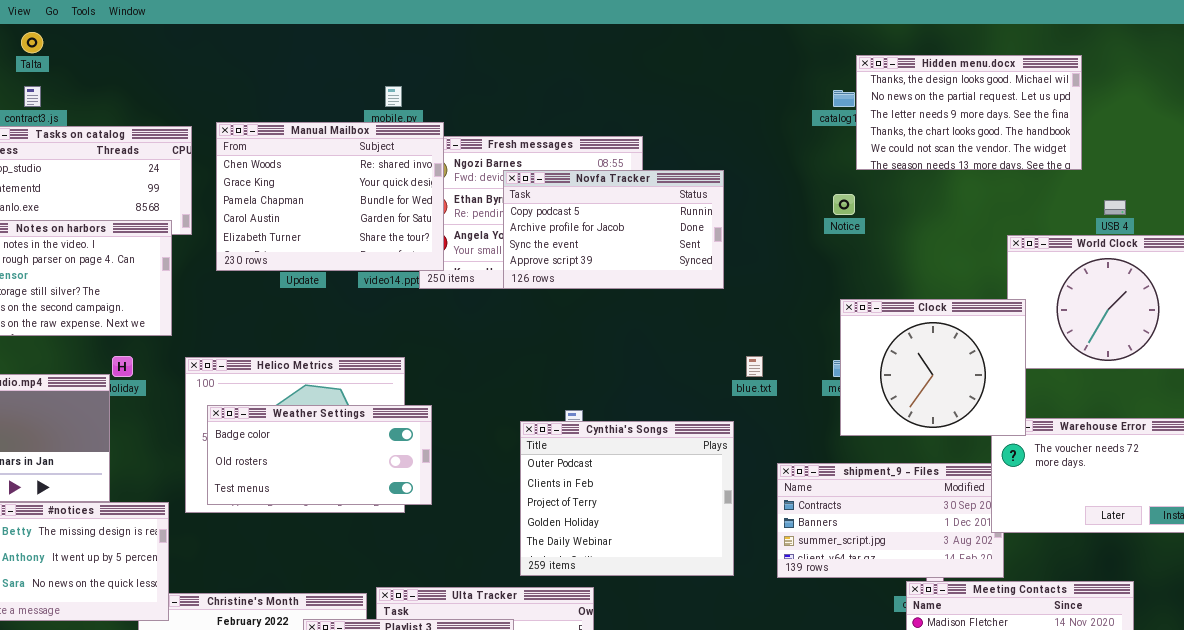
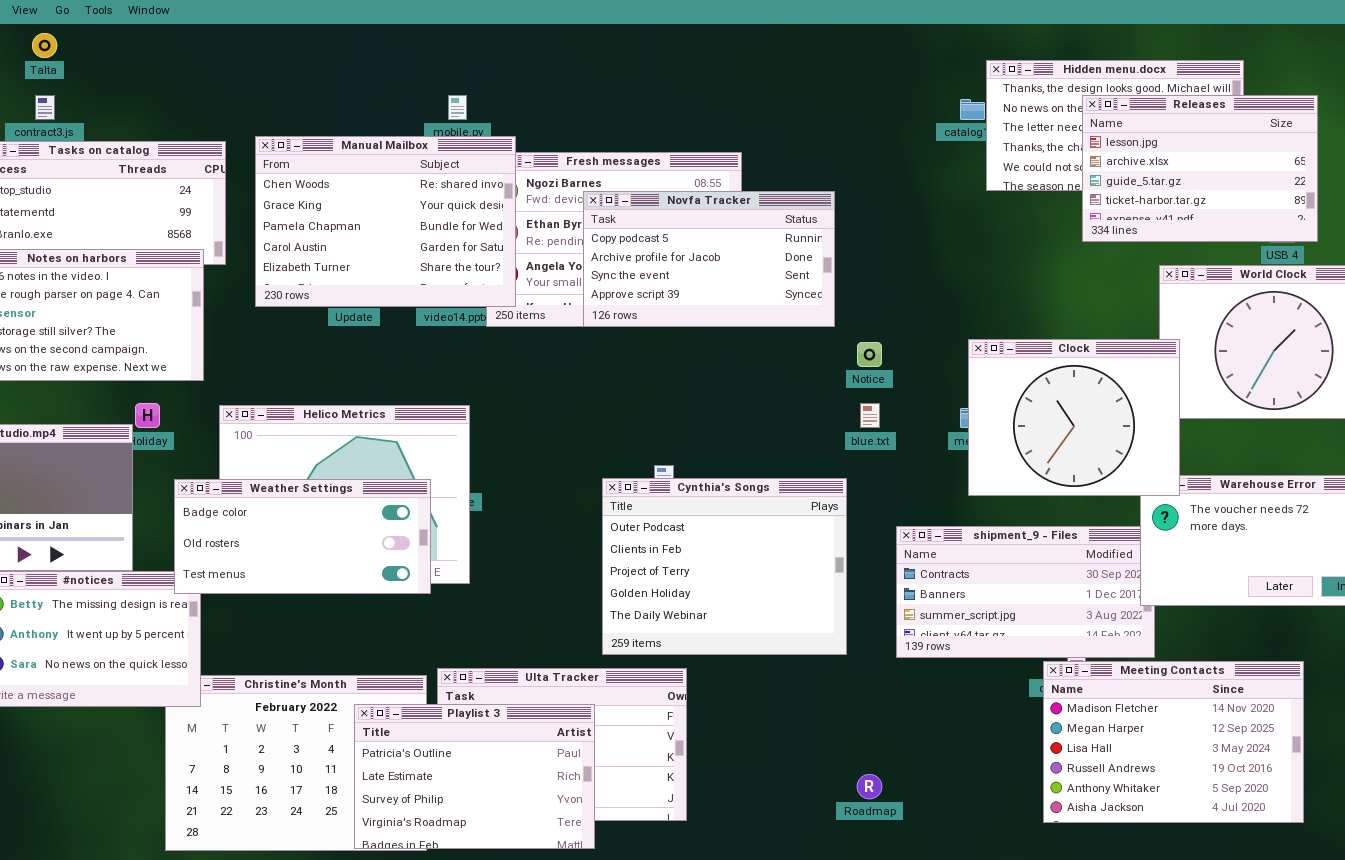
Releases: none -> [1082,95,1318,242], opened
Notice: [833,194,855,215] -> [857,342,882,367], moved
Weather Settings: [207,405,432,505] -> [174,479,431,594], moved

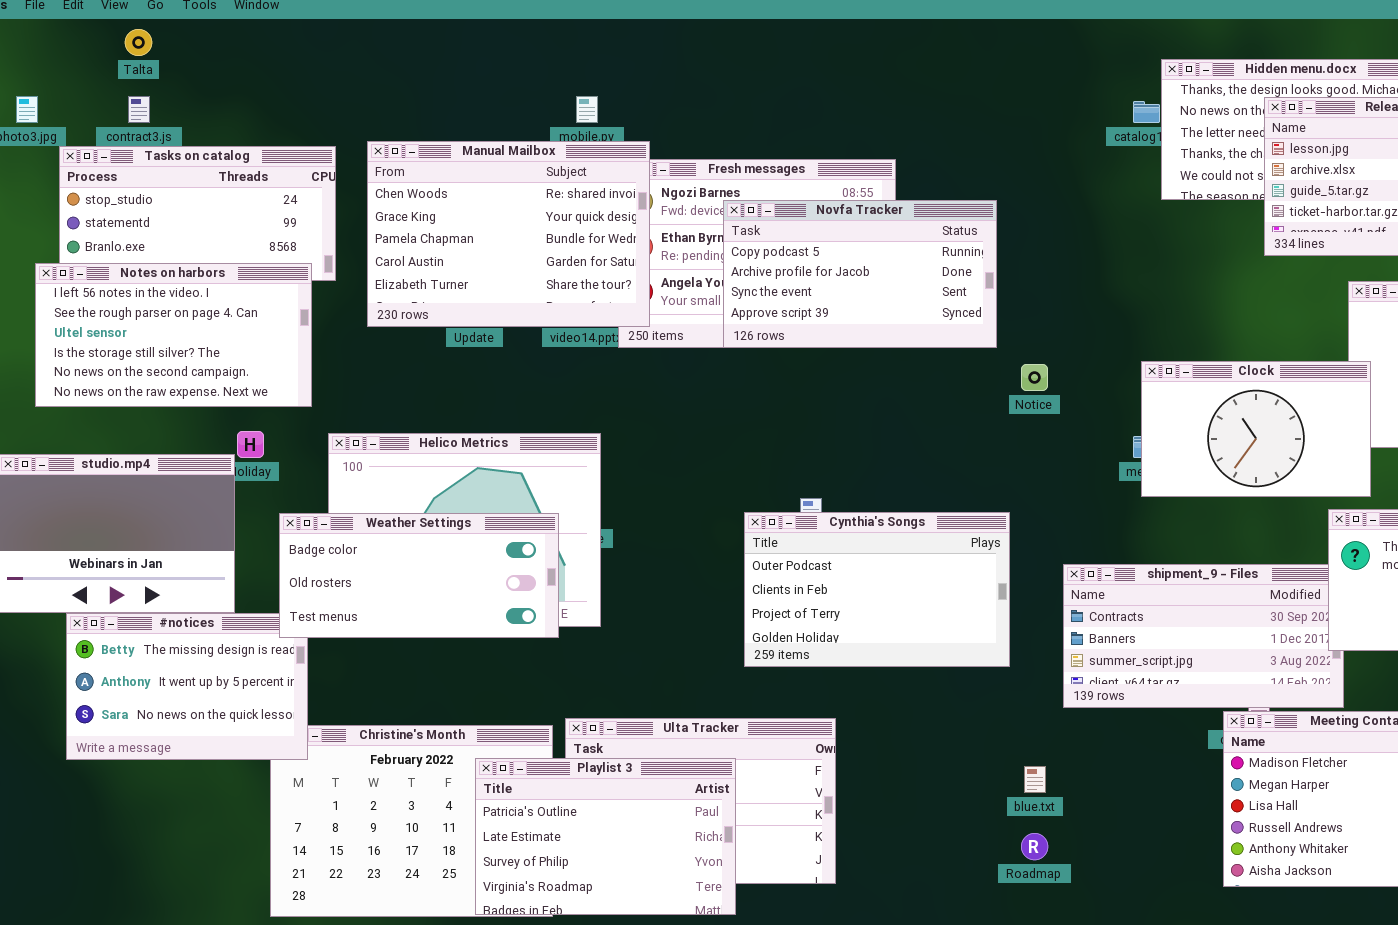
Clock: [968,339,1180,496] -> [1141,361,1371,497], resized
blue.txt: [860,403,880,428] -> [1024,766,1046,793], moved
Cynthia's Songs: [602,478,847,655] -> [744,512,1010,667], resized

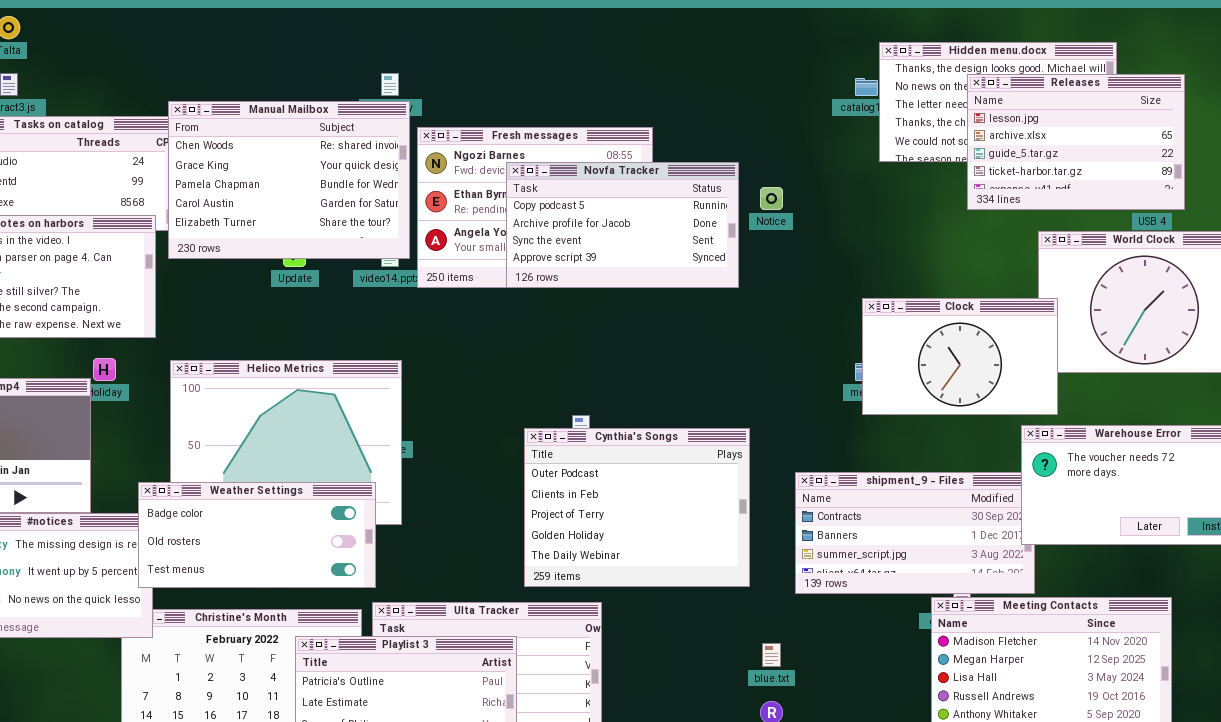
Manual Mailbox: [367,141,650,327] -> [168,101,410,259], moved
Notice: [1021,364,1048,391] -> [760,187,783,210], moved
Cynthia's Songs: [744,512,1010,667] -> [524,428,750,587], resized
Weather Settings: [279,513,559,638] -> [138,482,376,588], moved

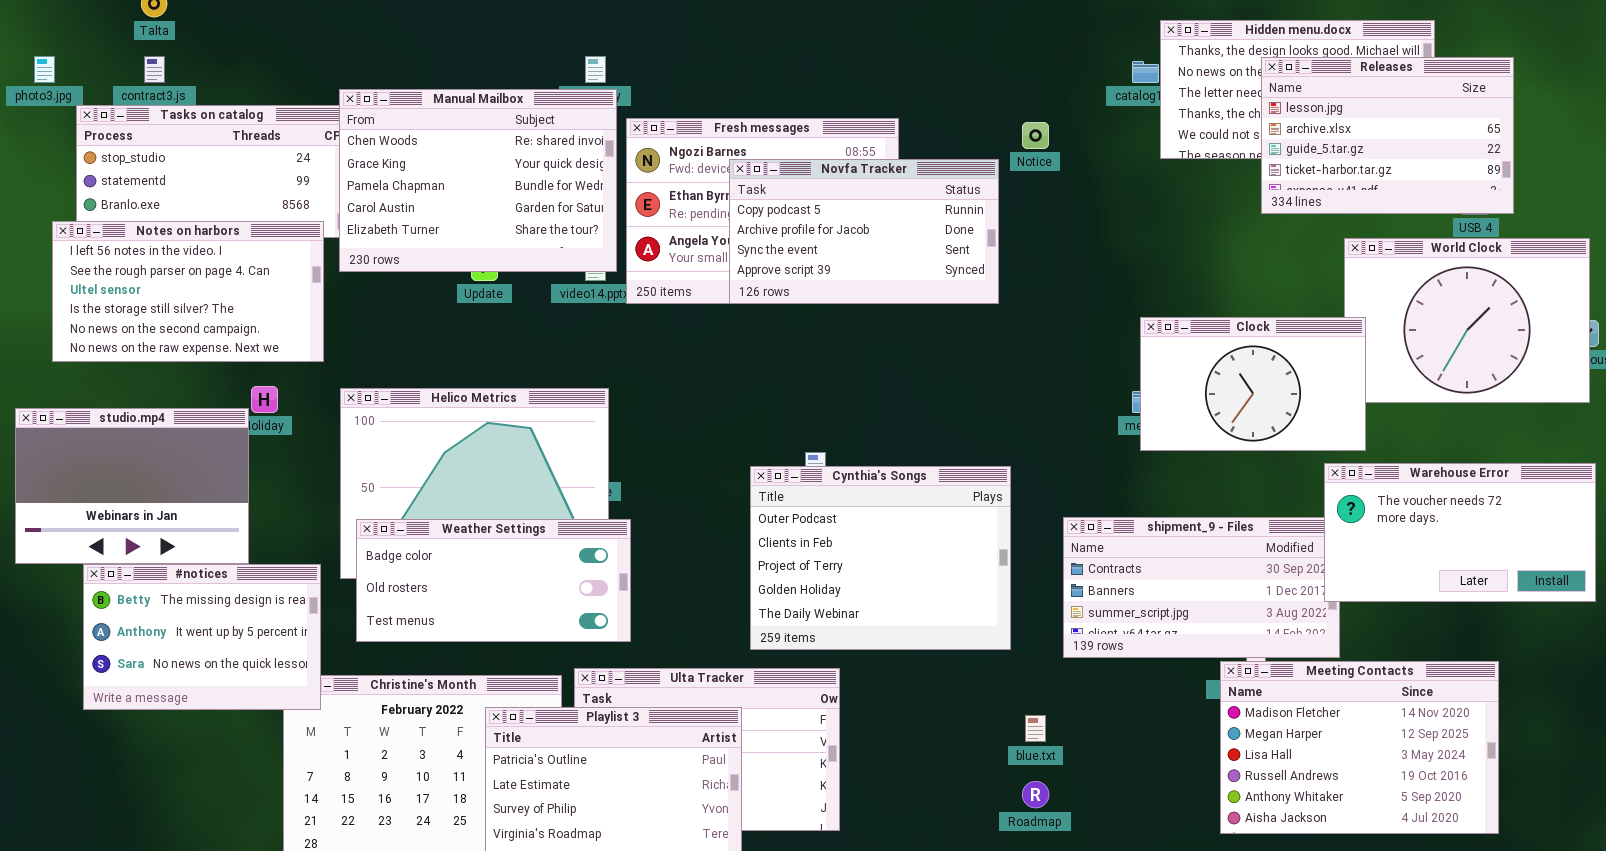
Notice: [760,187,783,210] -> [1022,122,1049,149], moved
Weather Settings: [138,482,376,588] -> [356,519,631,642], moved

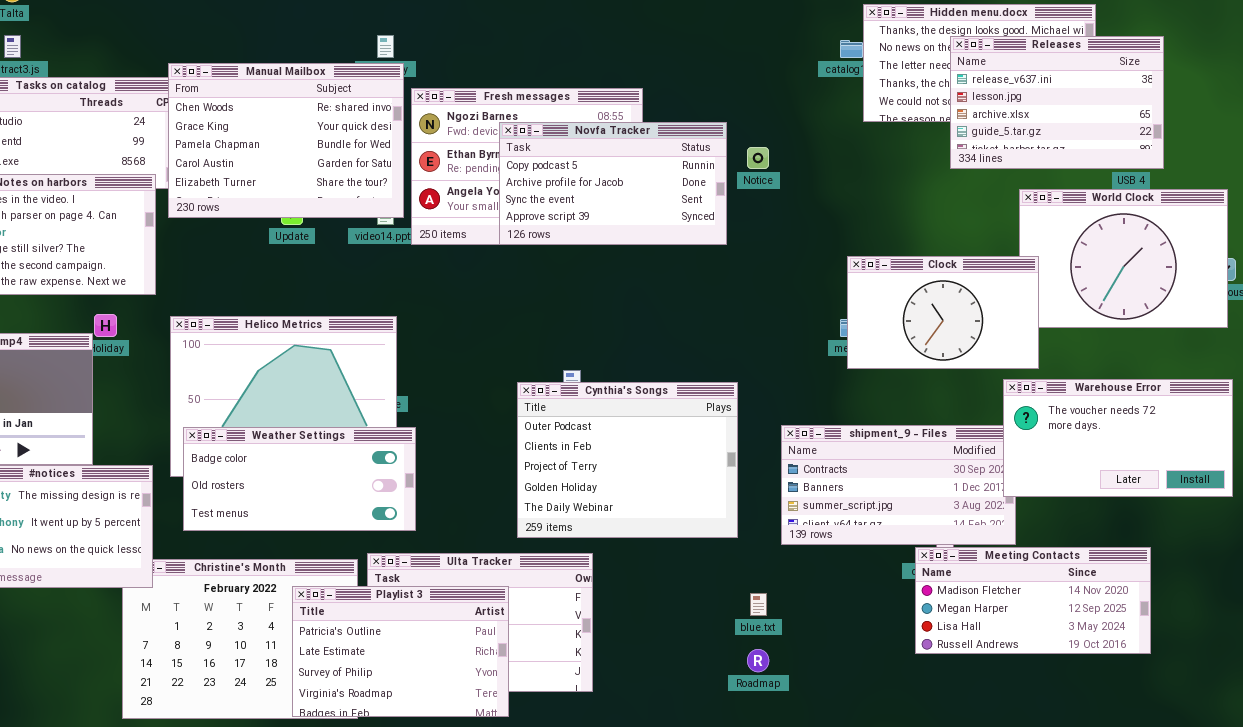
Releases: [1261,57,1514,214] -> [950,36,1164,169], scrolled up 1 row
Notice: [1022,122,1049,149] -> [747,147,769,169], moved
Meeting Contacts: [1220,661,1499,834] -> [915,547,1151,654], resized

